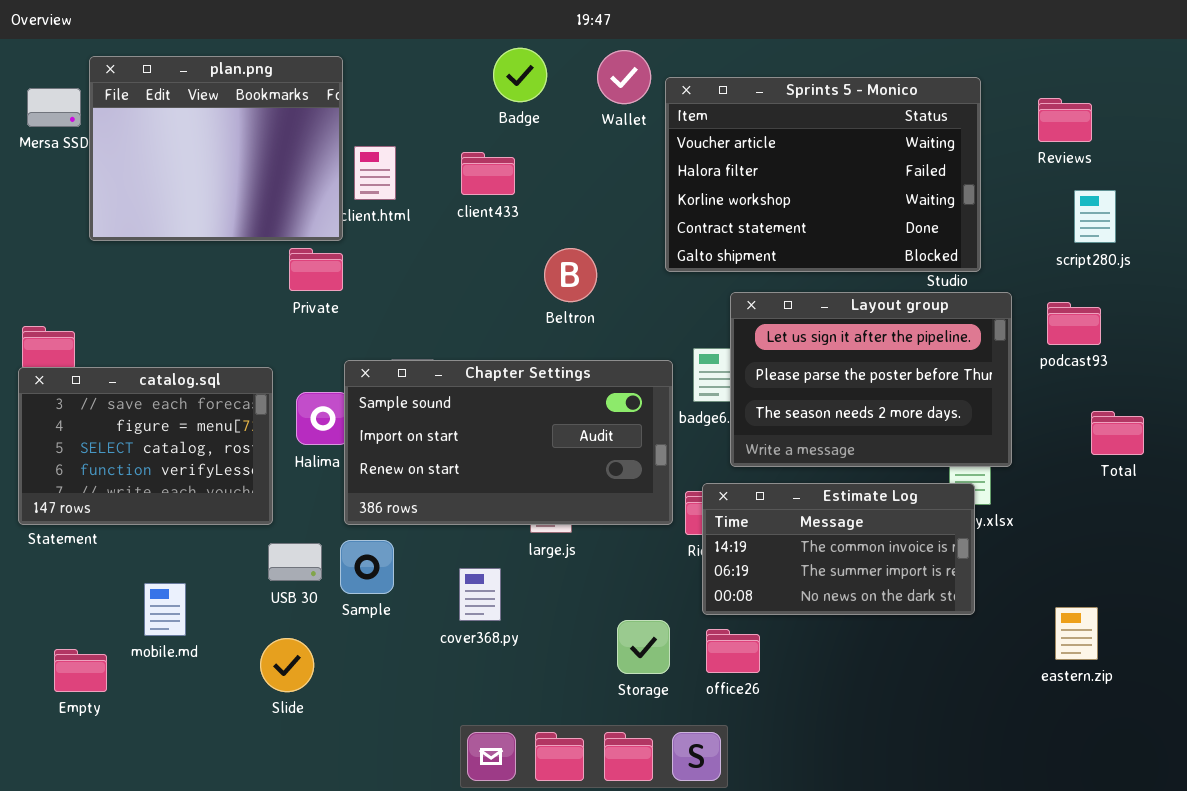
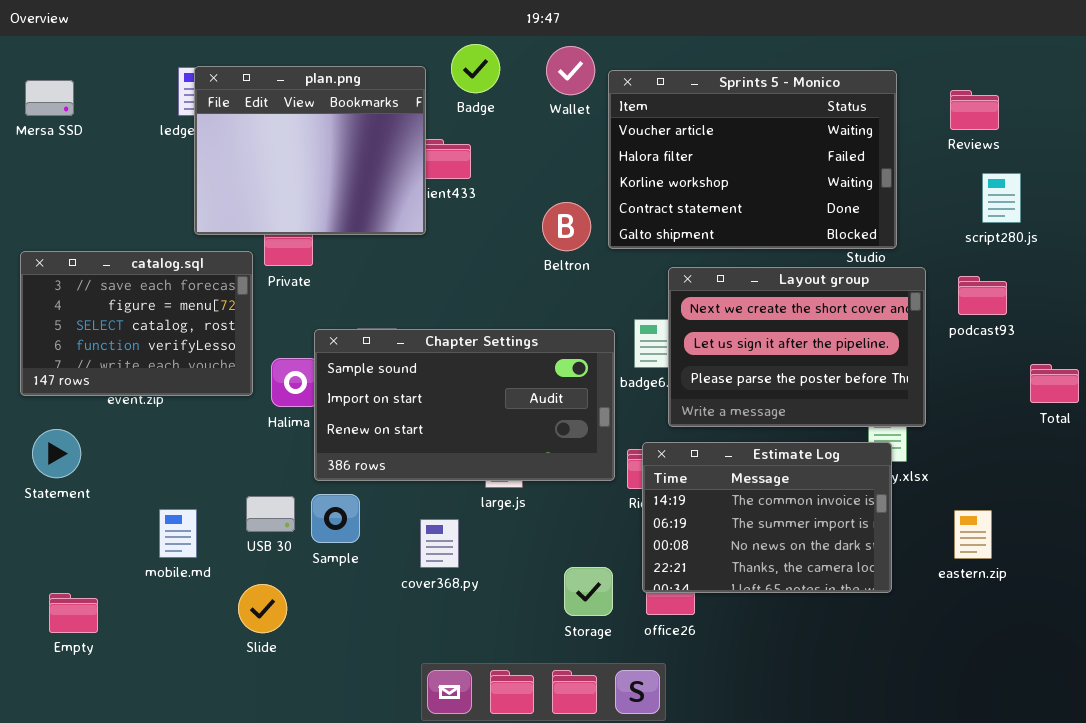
plan.png: [89,56,343,241] -> [194,66,426,235], moved
Beltron: [544,248,597,302] -> [542,202,591,251], moved
Layout group: [730,292,1012,467] -> [668,267,926,427], scrolled up 1 row
catalog.sql: [18,367,273,525] -> [20,251,253,396], moved
Total: [1091,411,1144,455] -> [1030,364,1079,403], moved
Estimate Log: [702,483,975,615] -> [642,442,892,593], resized
mobile.md: [144,583,186,636] -> [159,509,197,558], moved
eastern.zip: [1055,607,1098,660] -> [954,510,992,559], moved

